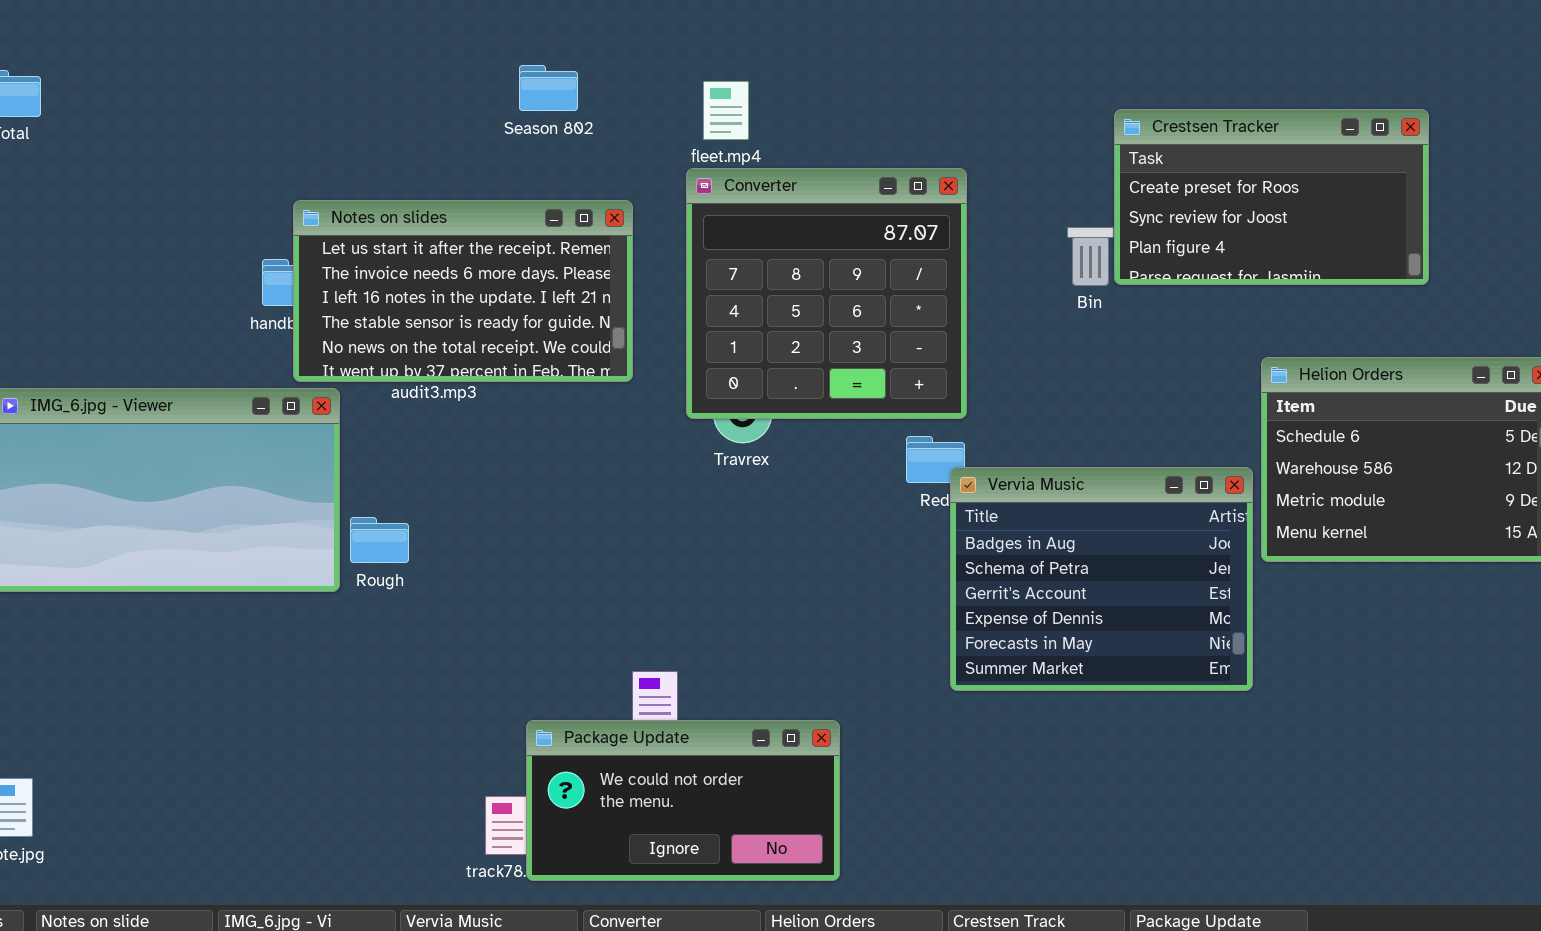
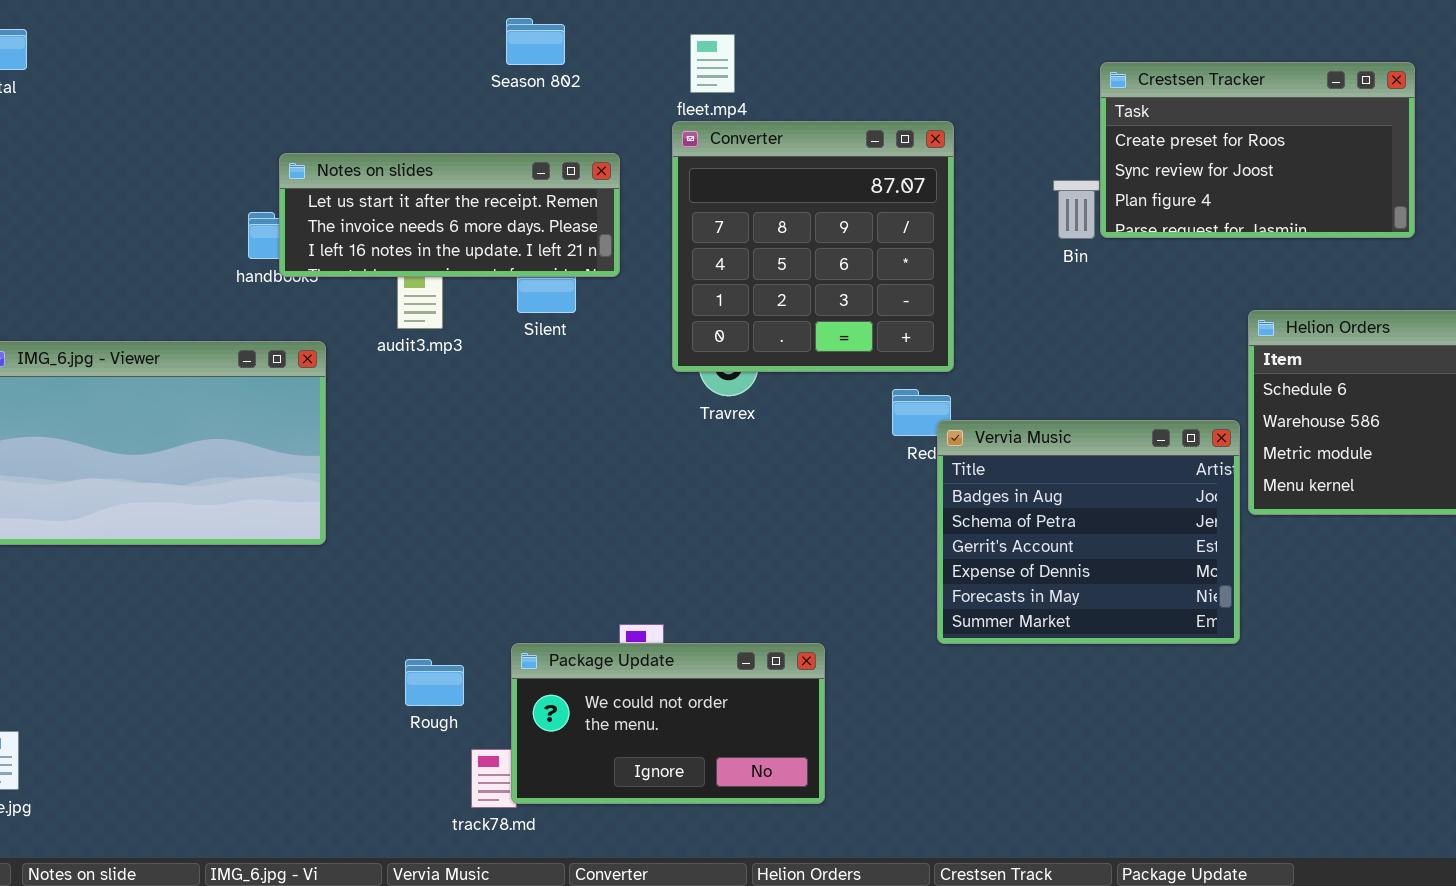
Notes on slides: [293,200,633,382] -> [279,153,620,277], resized
Rough: [350,517,409,563] -> [405,659,464,706], moved
Package Update: [526,720,840,881] -> [511,643,825,804], moved

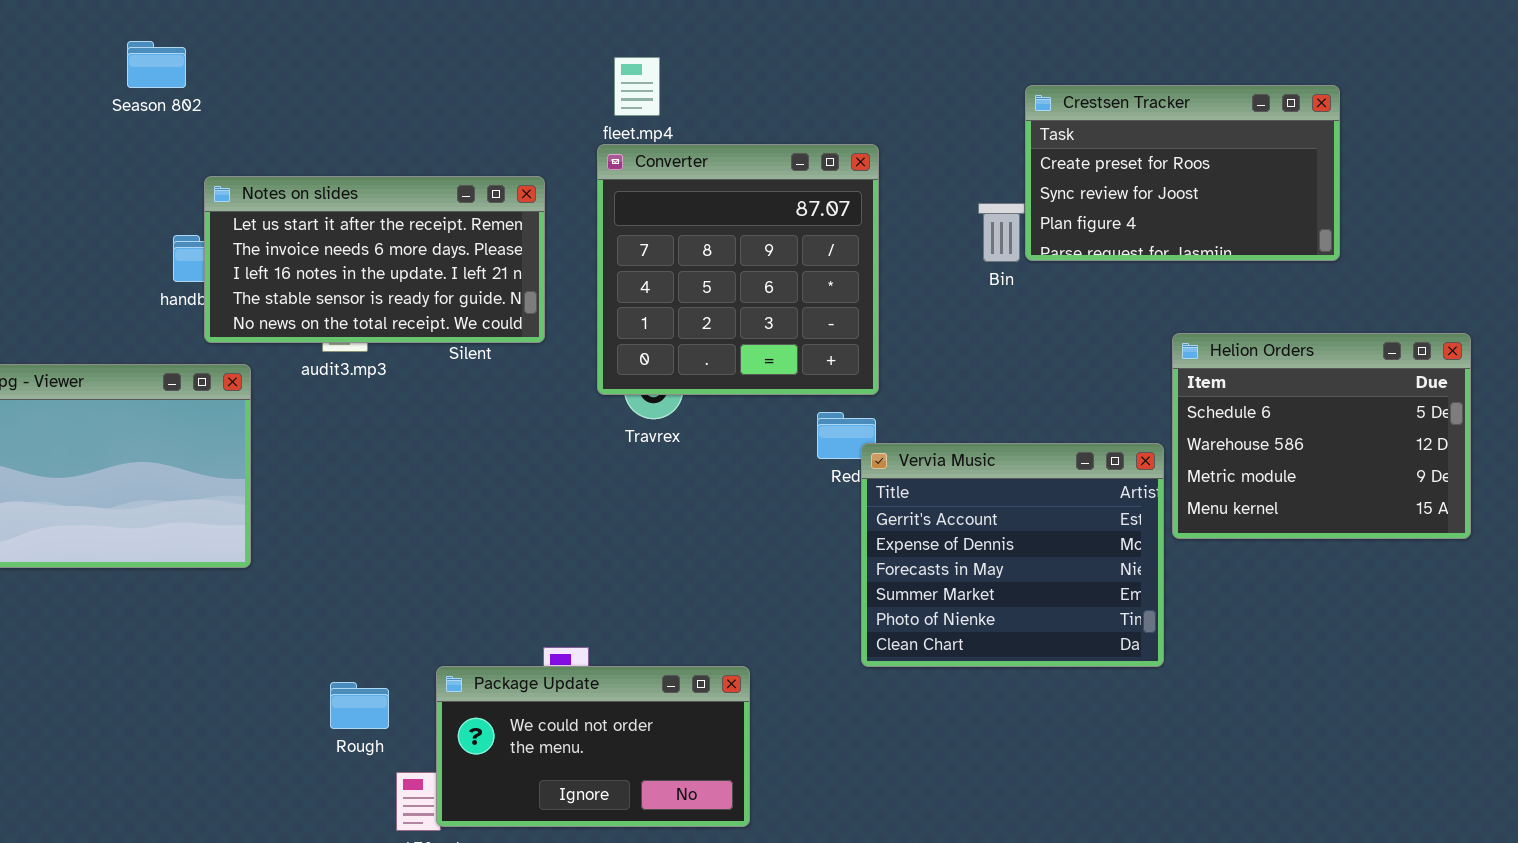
Season 802: [506,18,565,65] -> [127,41,186,88], moved
Notes on slides: [279,153,620,277] -> [204,176,545,343], resized
Vervia Music: [937,420,1240,644] -> [861,443,1164,667], scrolled down 2 rows

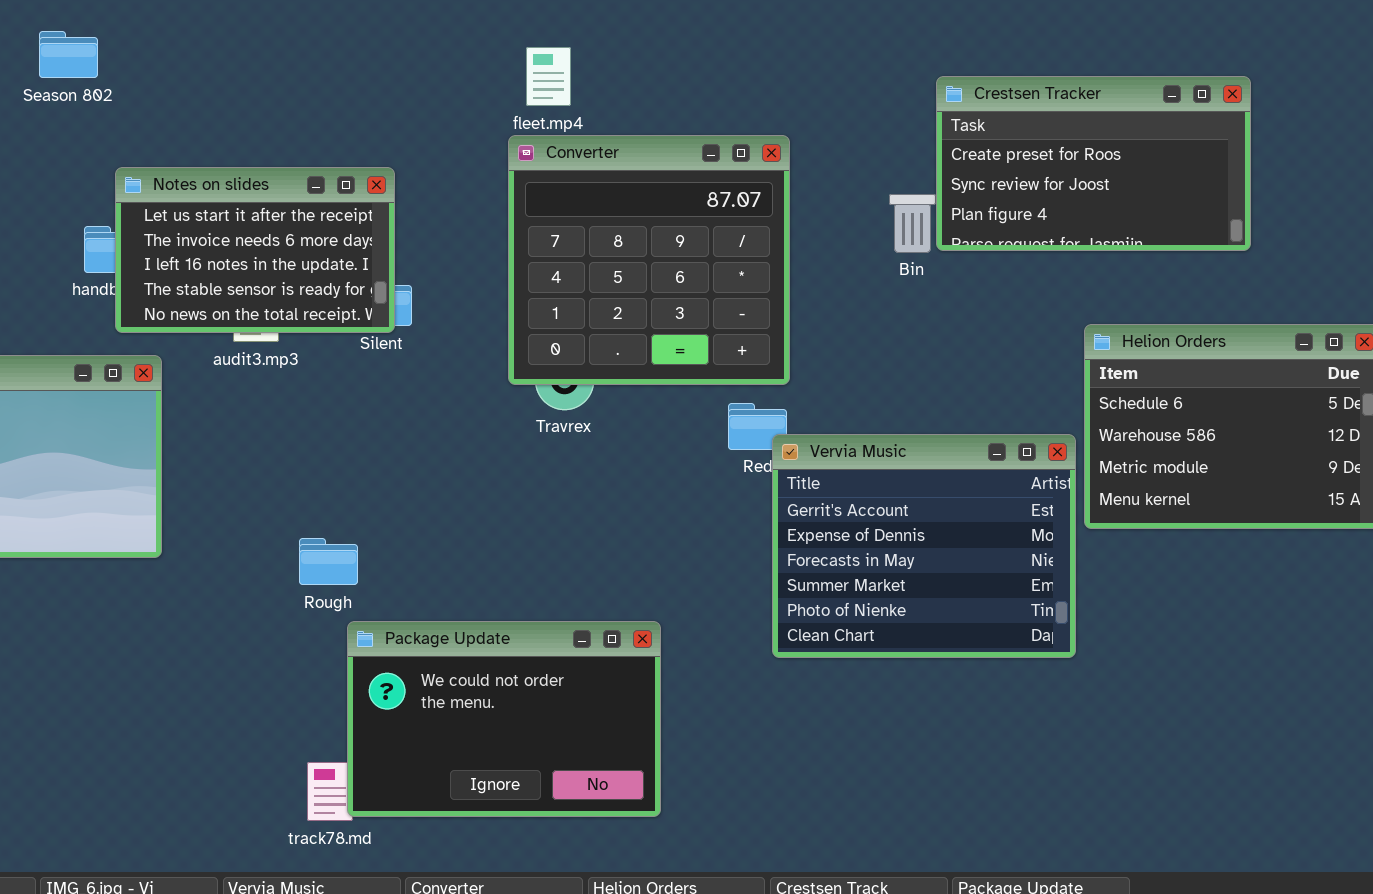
Notes on slides: [204,176,545,343] -> [115,167,395,333], resized
Package Update: [436,666,750,827] -> [347,621,661,817], resized
Rough: [330,682,389,729] -> [299,538,358,585], moved

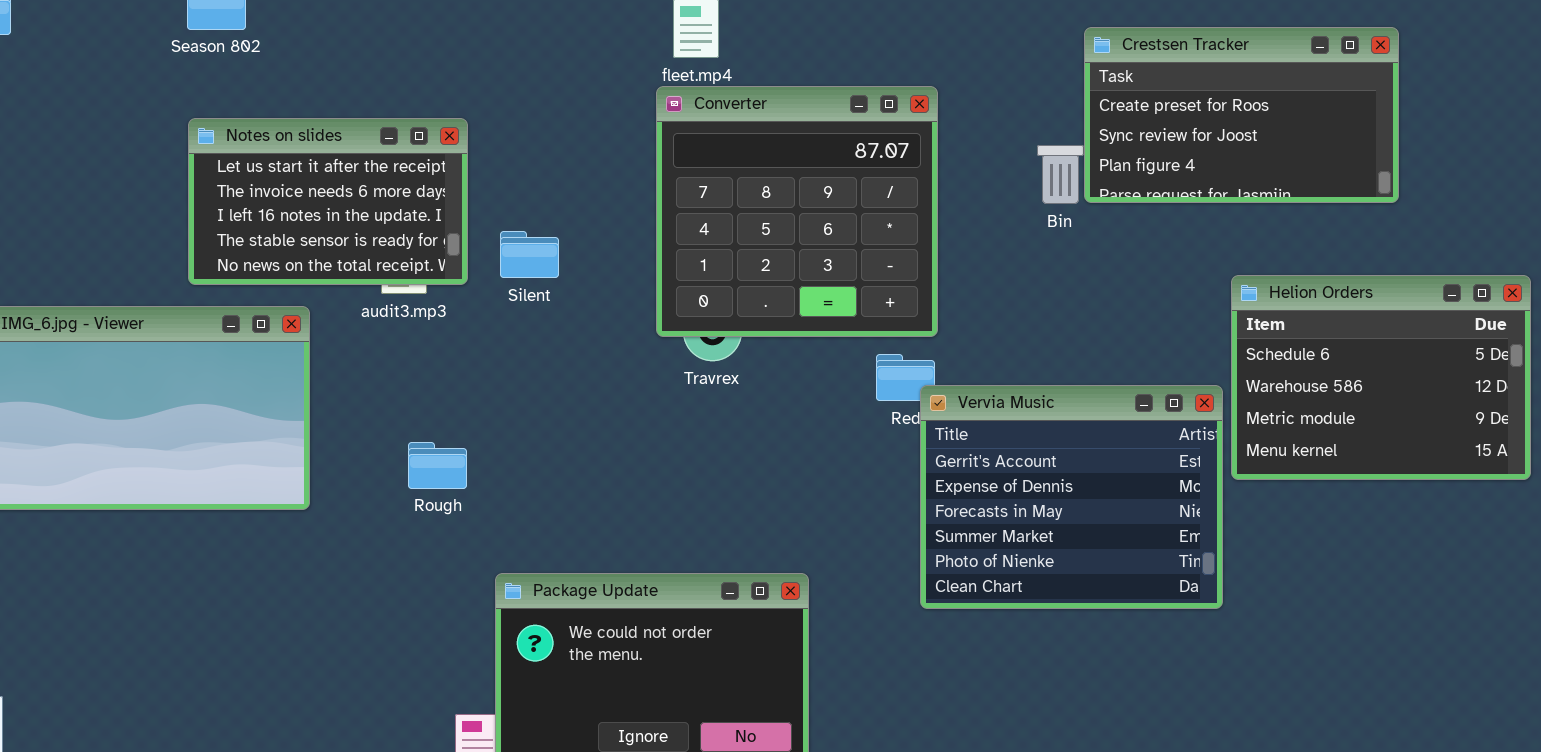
Notes on slides: [115,167,395,333] -> [188,118,468,285], moved
Rough: [299,538,358,585] -> [408,442,467,489], moved

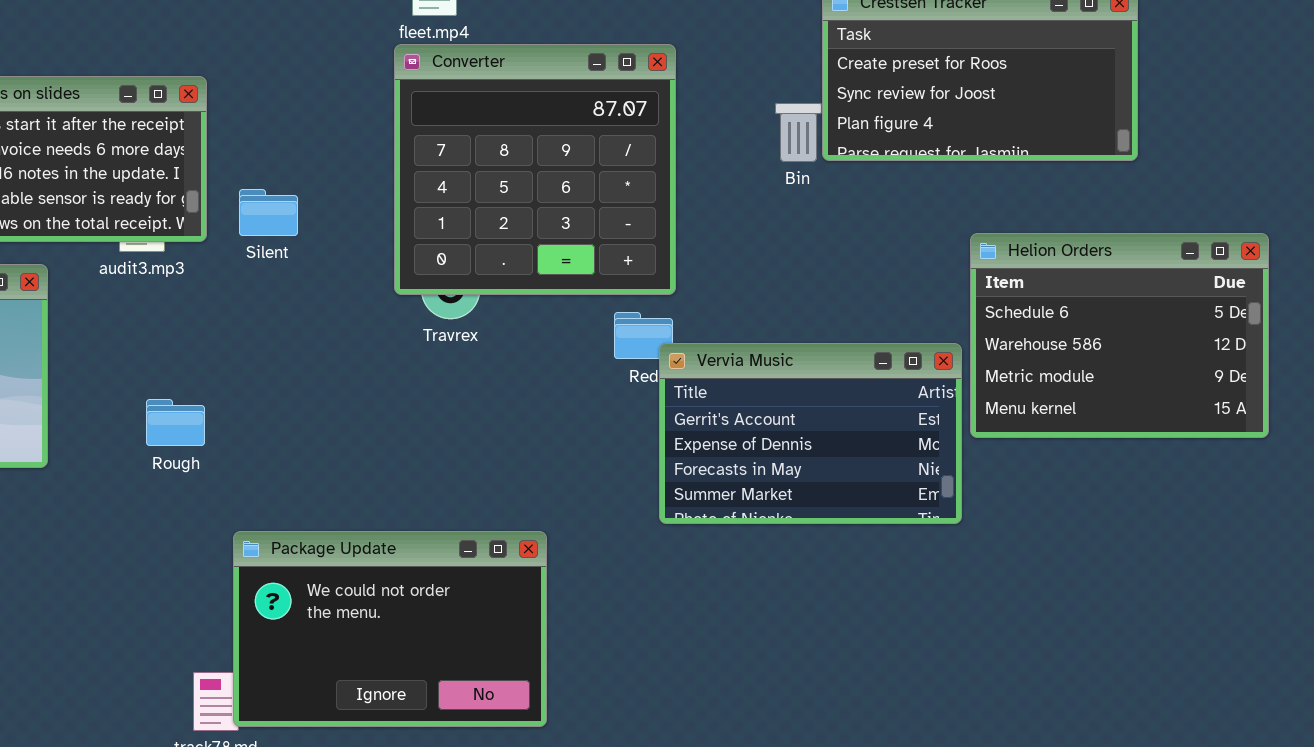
Vervia Music: [920,385,1223,609] -> [659,343,962,524], resized

